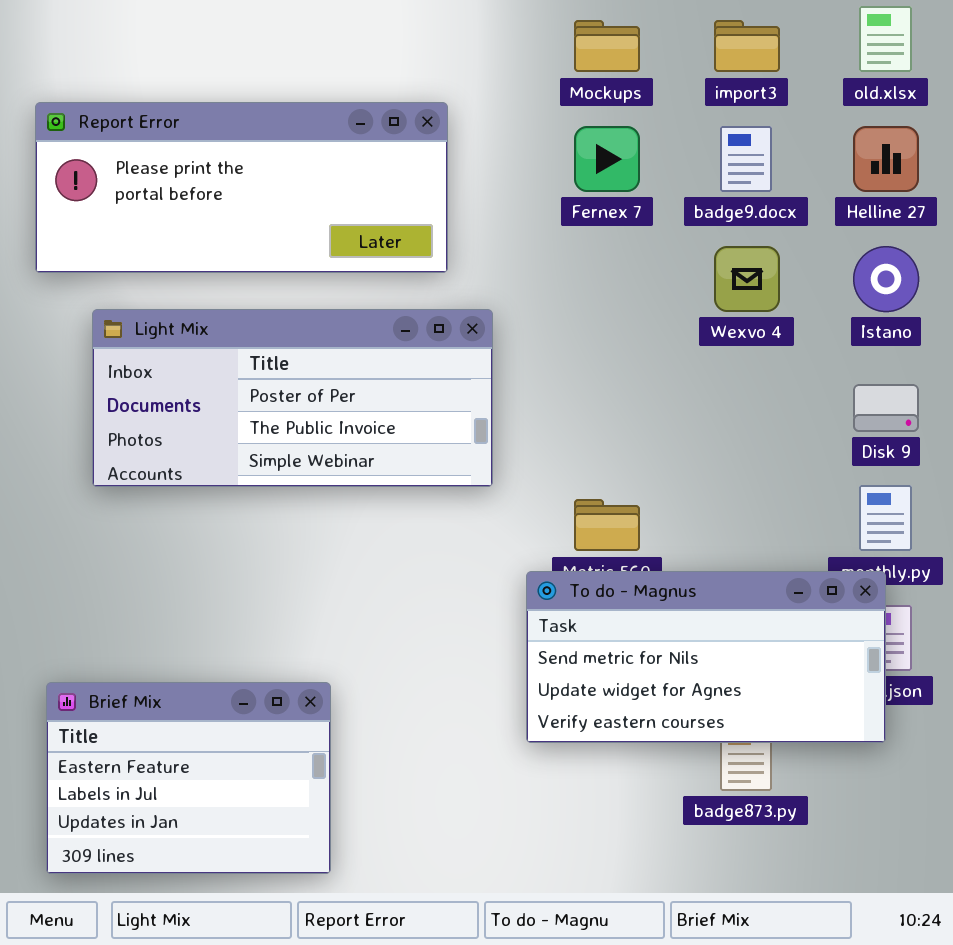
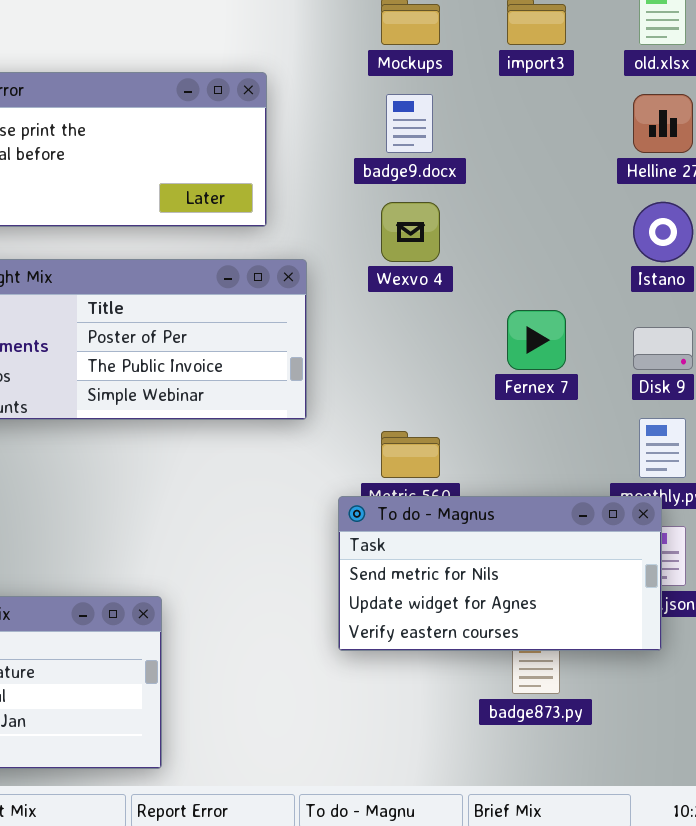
Fernex 7: [574,126,640,192] -> [507,310,566,370], moved
badge9.docx: [720,126,772,192] -> [386,94,433,153], moved
Wexvo 4: [714,246,780,312] -> [381,202,440,262], moved

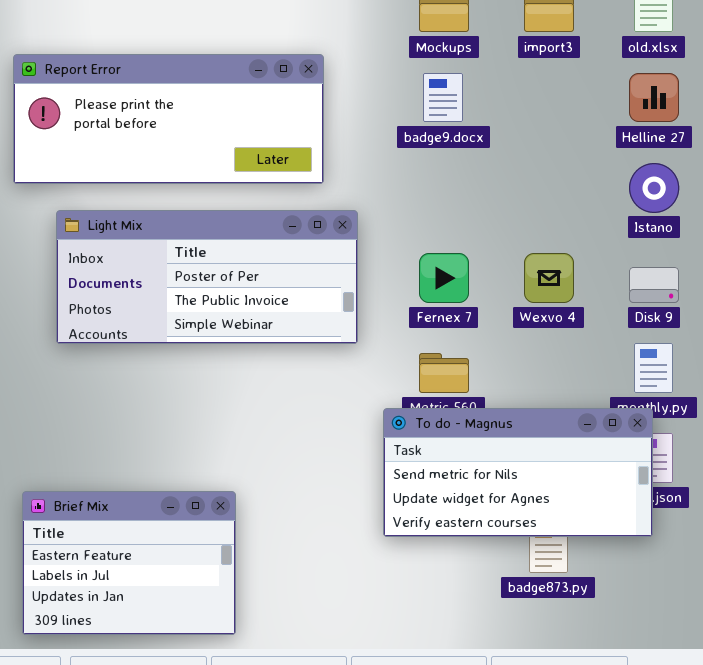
Wexvo 4: [381,202,440,262] -> [524,253,574,303], moved
Fernex 7: [507,310,566,370] -> [419,253,469,303], moved

